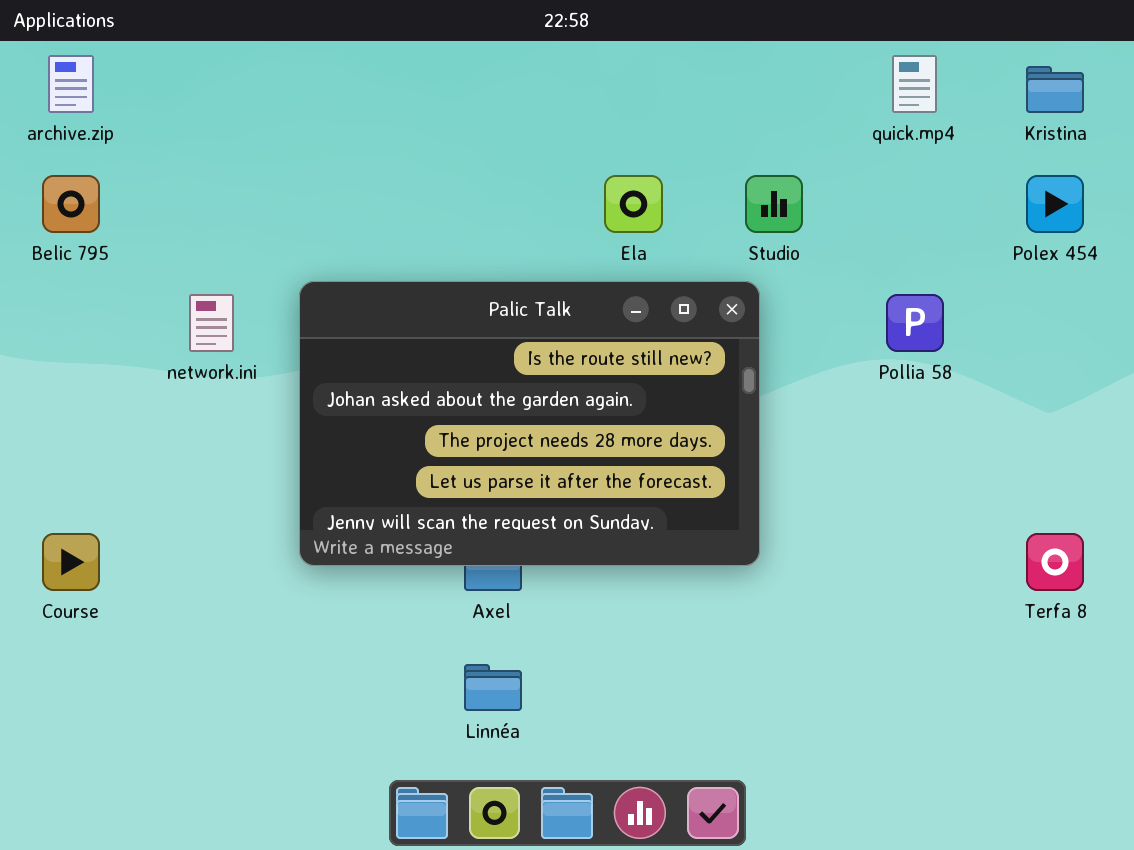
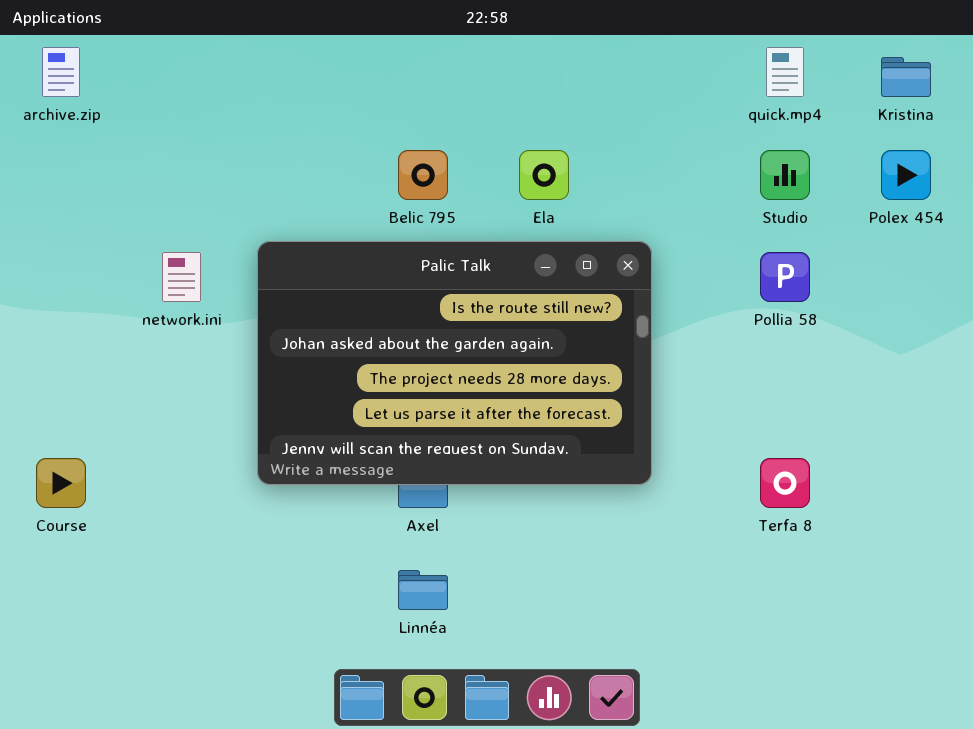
Belic 795: [42,175,100,233] -> [398,150,448,200], moved
Studio: [745,175,803,233] -> [760,150,810,200], moved
Terfa 8: [1026,533,1084,591] -> [760,458,810,508], moved

